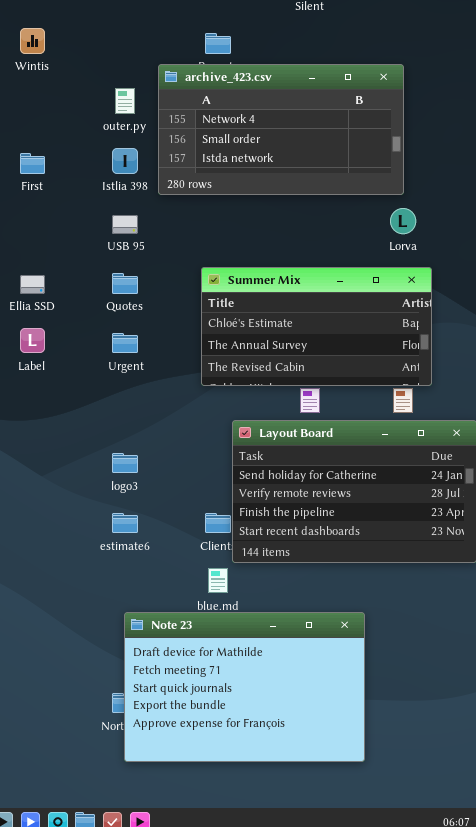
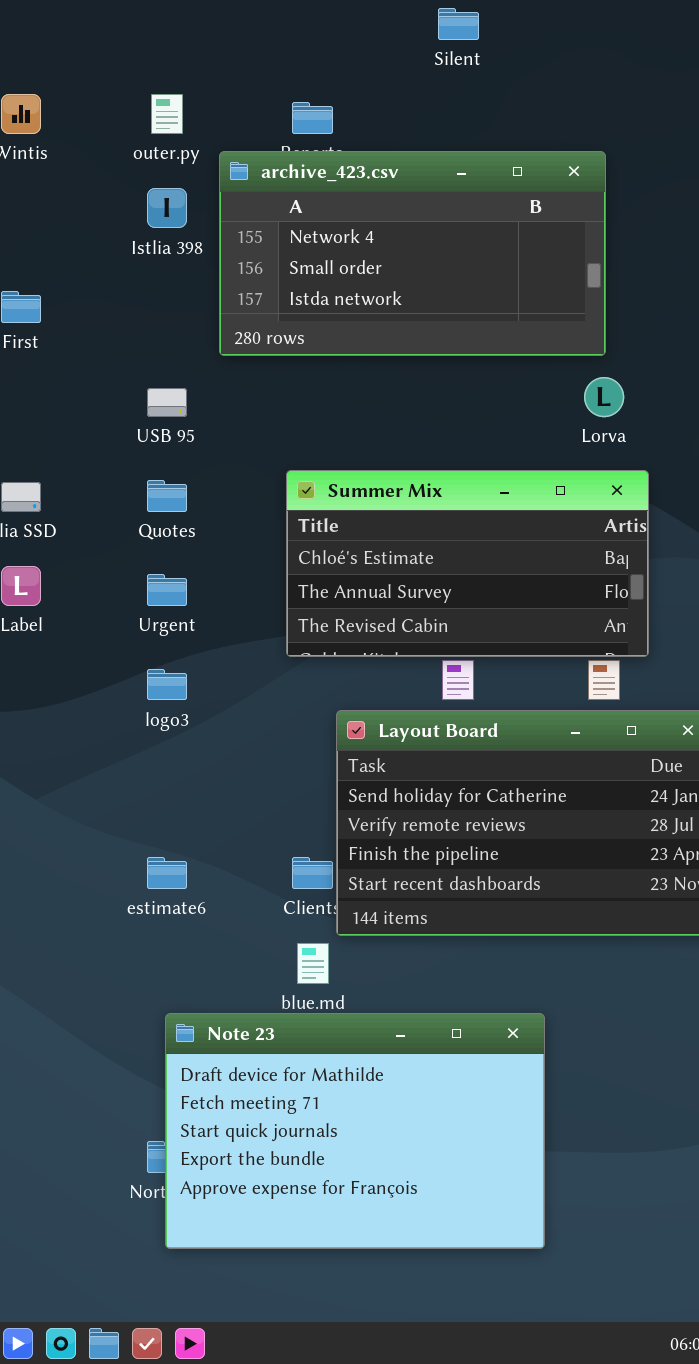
outer.py: [115,88,135,114] -> [151,94,183,134], moved
Istlia 398: [112,148,138,174] -> [147,188,187,228], moved
logo3: [112,453,138,473] -> [147,669,187,700], moved

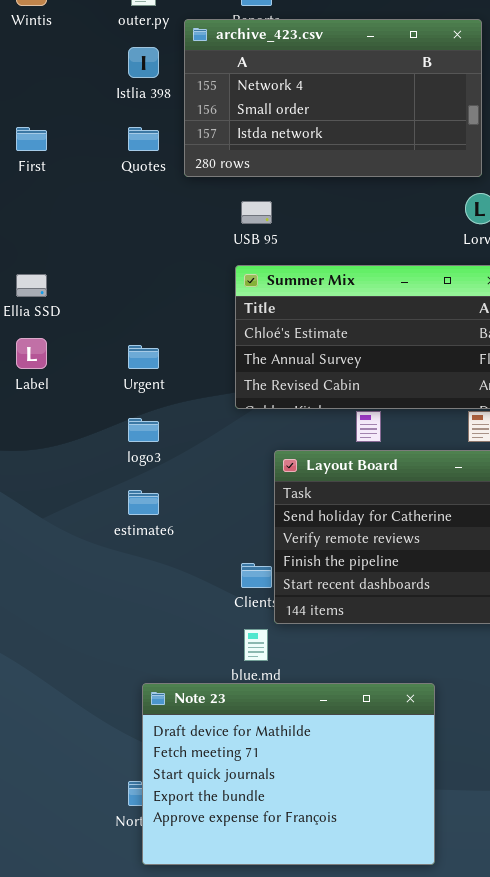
USB 95: [147,388,187,417] -> [241,201,272,224], moved
Quotes: [147,480,187,512] -> [128,127,159,151], moved
estimate6: [147,857,187,889] -> [128,490,159,515], moved

